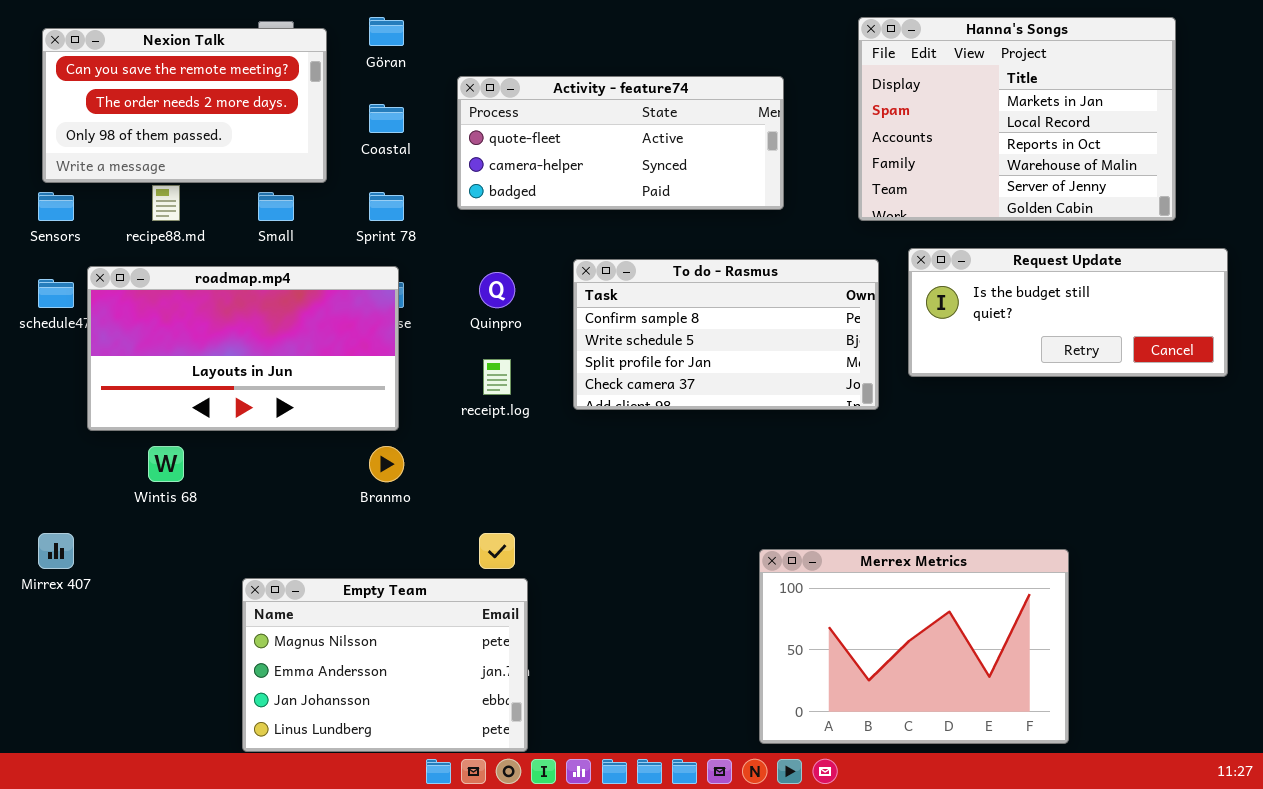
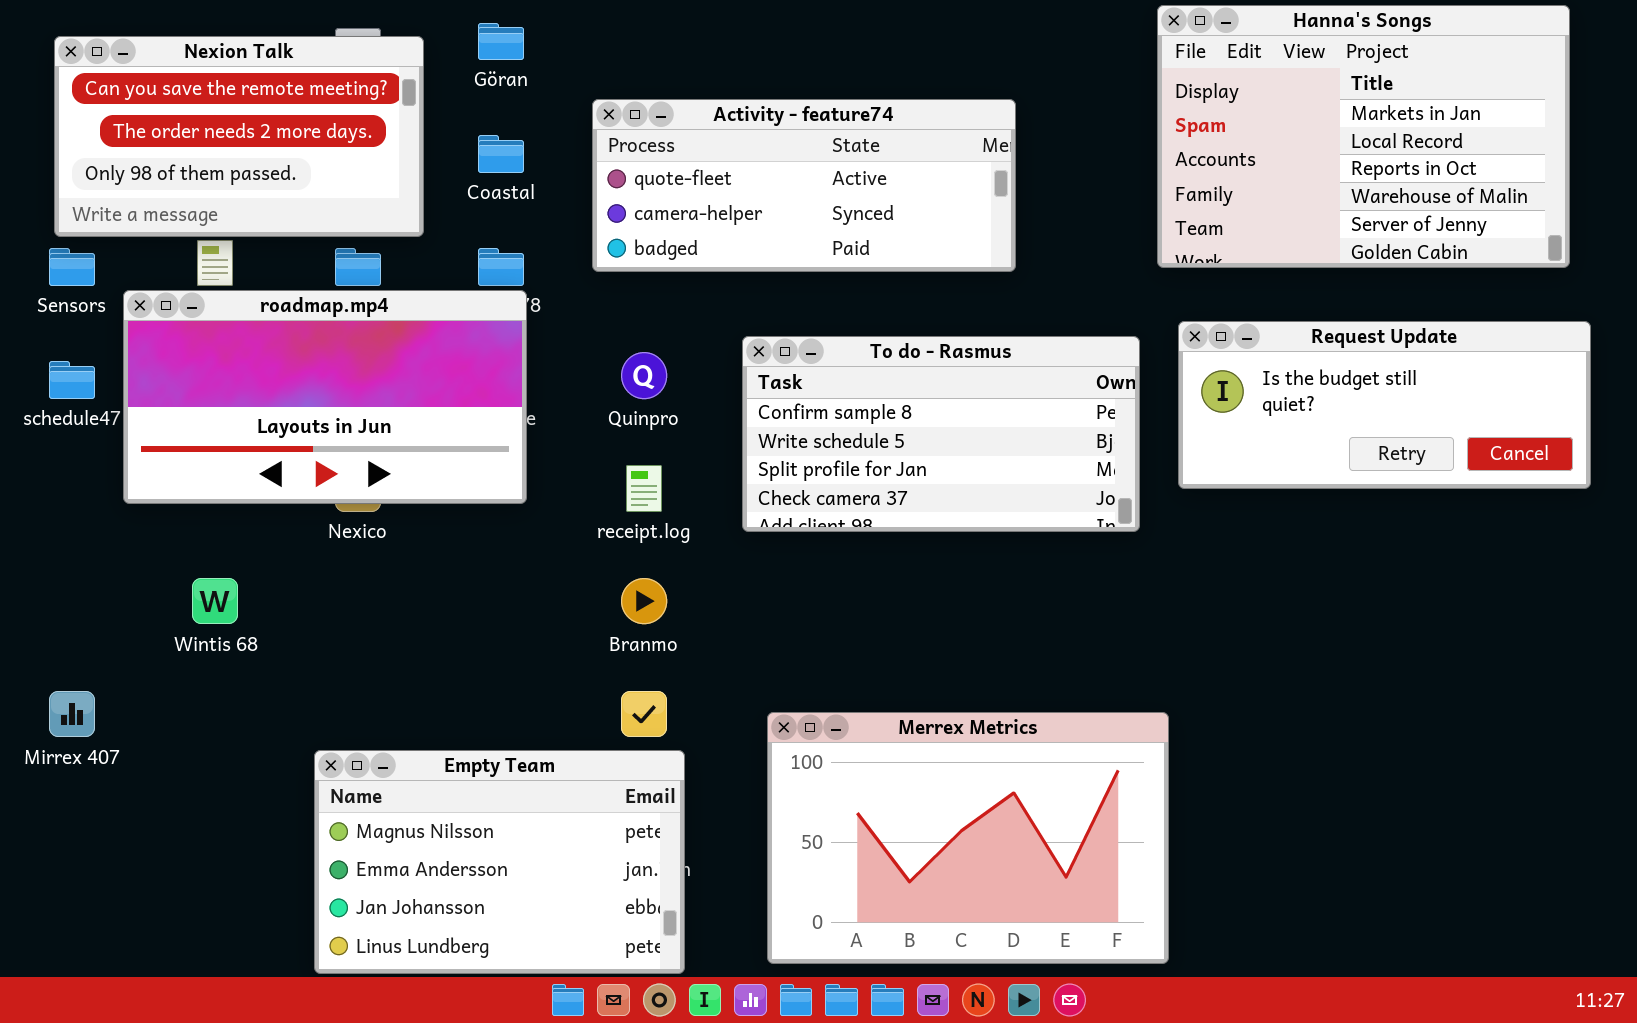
Hanna's Songs: [858,17,1176,221] -> [1157,5,1570,268], moved
roadmap.mp4: [87,266,399,431] -> [123,290,527,504], moved
Branmo: [369,446,404,482] -> [621,578,667,624], moved
Merrex Metrics: [759,549,1069,744] -> [767,712,1169,964], moved

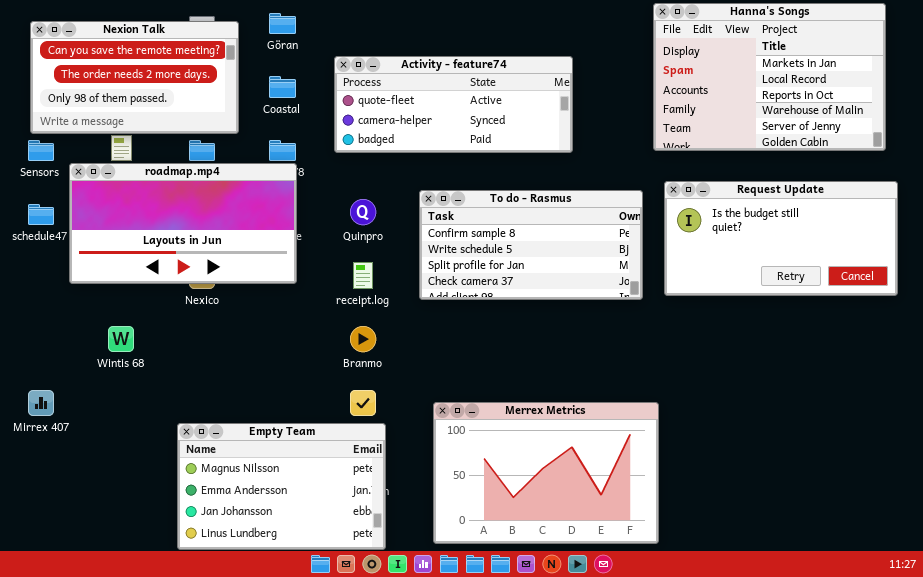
Request Update: [1178,321,1591,489] -> [664,181,898,296], resized

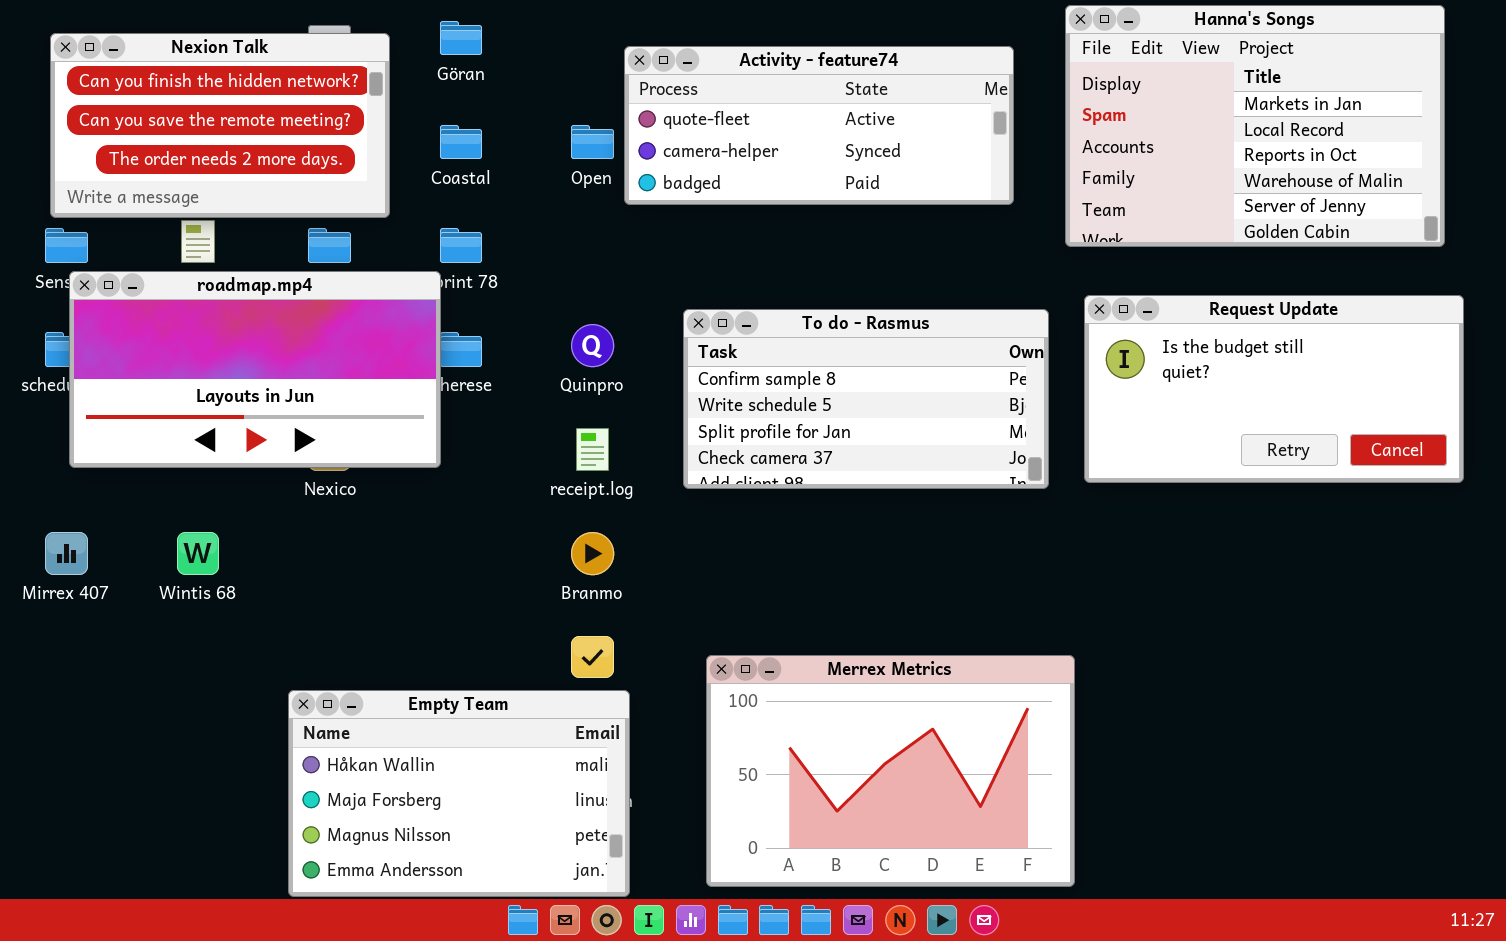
Nexion Talk: [30,21,239,134] -> [50,33,390,218], scrolled up 1 row
Activity - feature74: [334,56,573,153] -> [624,46,1014,205], moved
roadmap.mp4: [69,163,297,284] -> [69,271,441,468], moved
Mirrex 407: [28,390,54,416] -> [45,532,88,575], moved
Empty Team: [177,423,386,550] -> [288,690,630,897], scrolled up 2 rows

